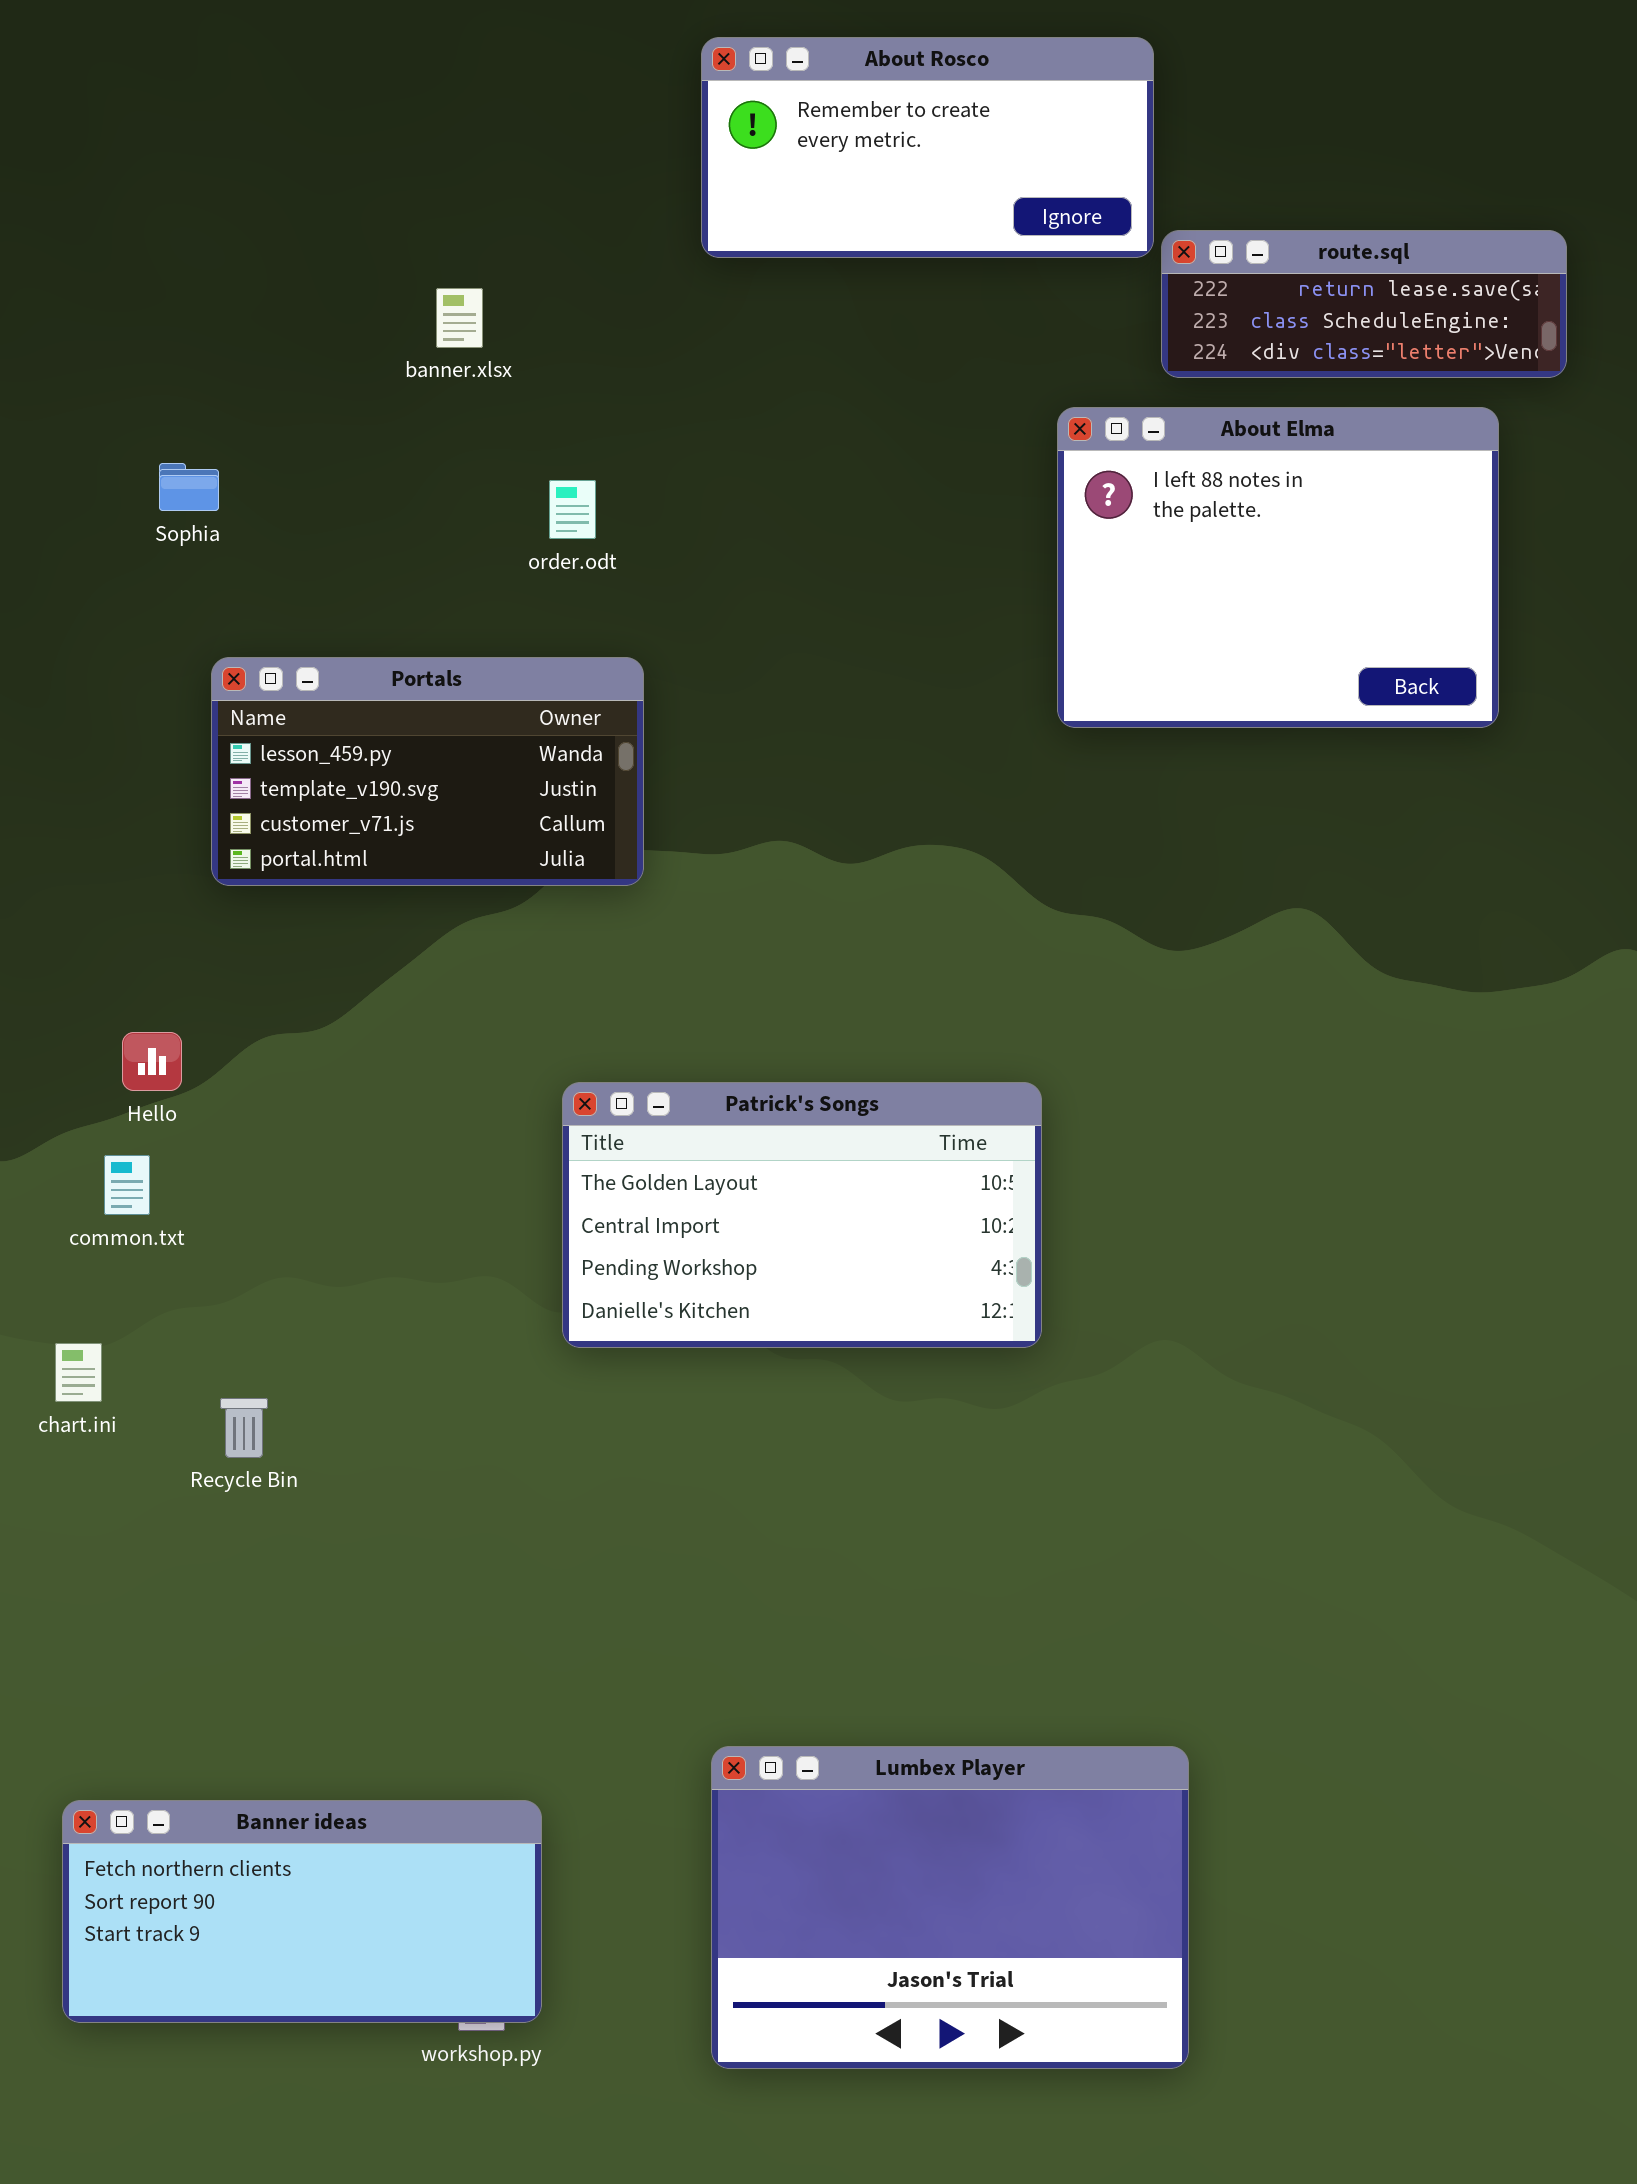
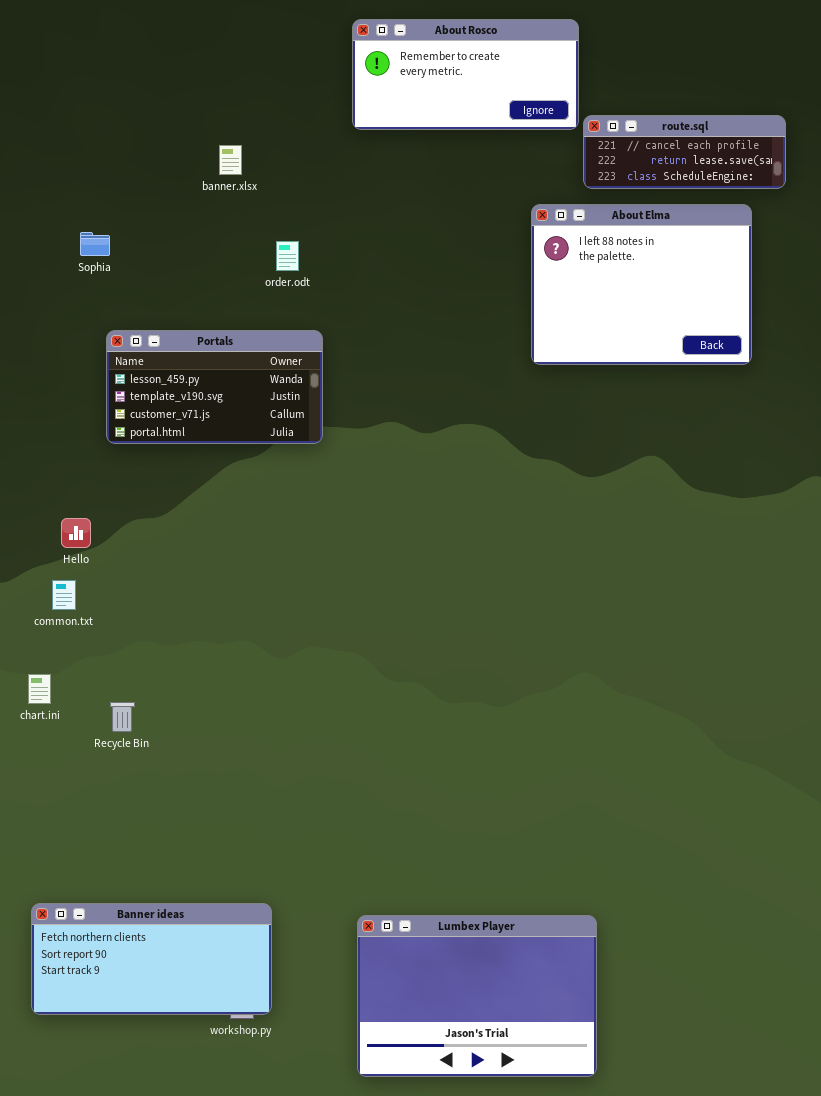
route.sql: [1161,230,1567,378] -> [583,115,786,189], scrolled up 1 row
Patrick's Songs: [562,1082,1042,1348] -> none, closed
Lumbex Player: [711,1746,1189,2069] -> [357,915,597,1077], moved

